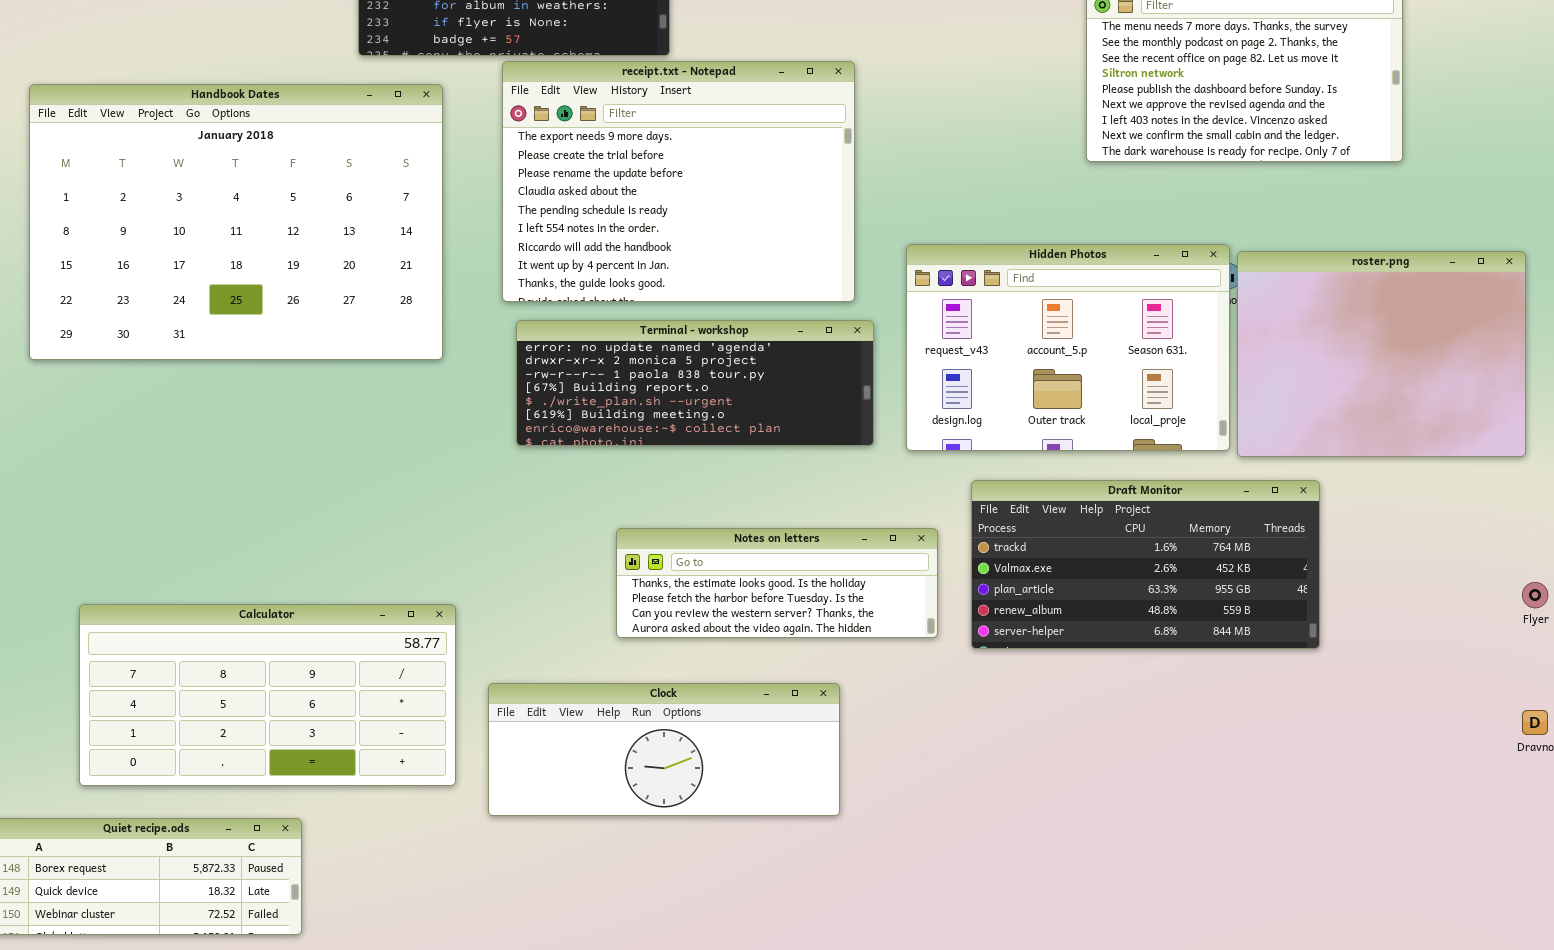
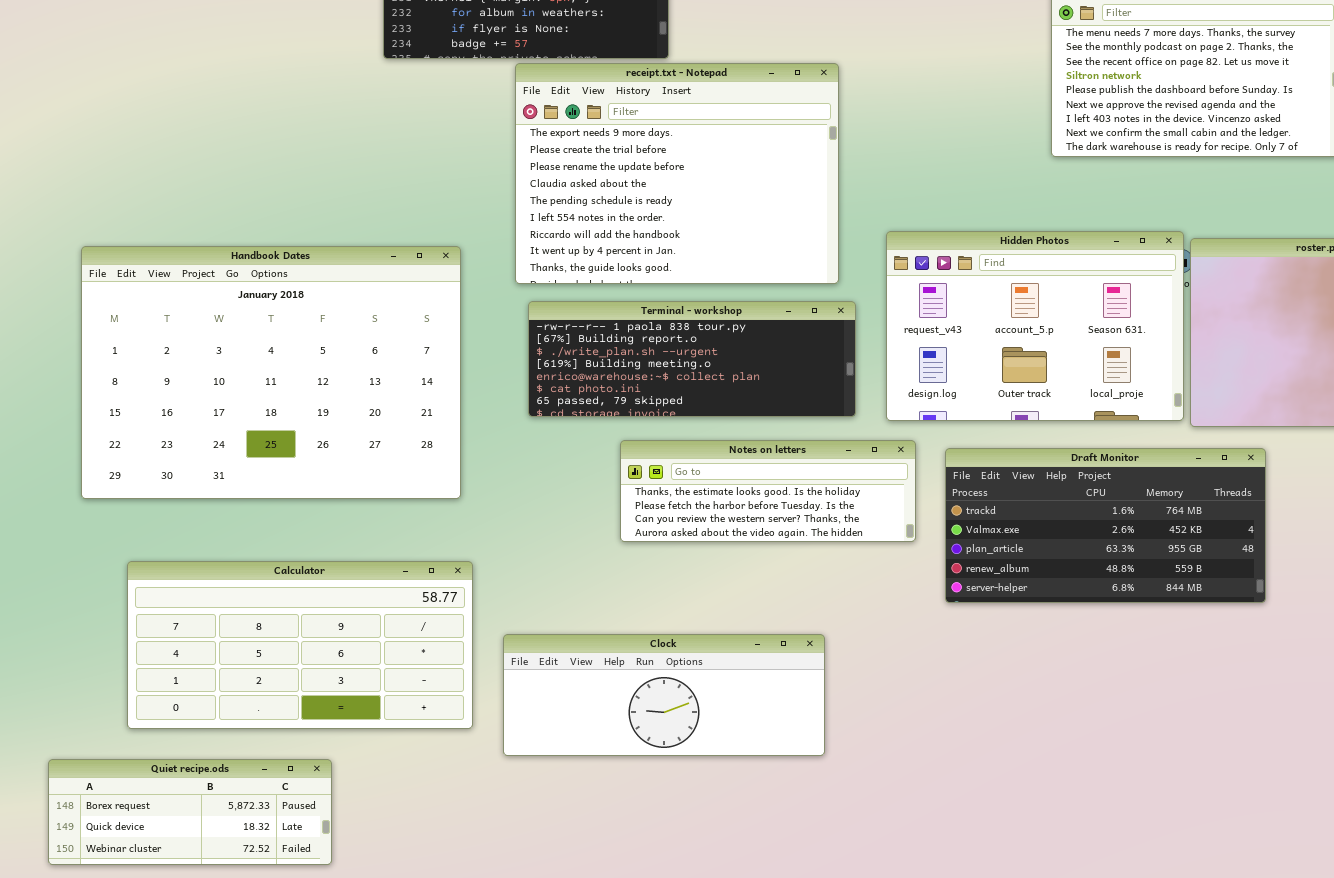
Handbook Dates: [29,84,443,360] -> [81,246,461,499], moved
Terminal - workshop: [516,320,874,446] -> [528,301,856,417], scrolled down 2 rows
Notes on letters: [616,528,938,638] -> [620,440,916,542], moved

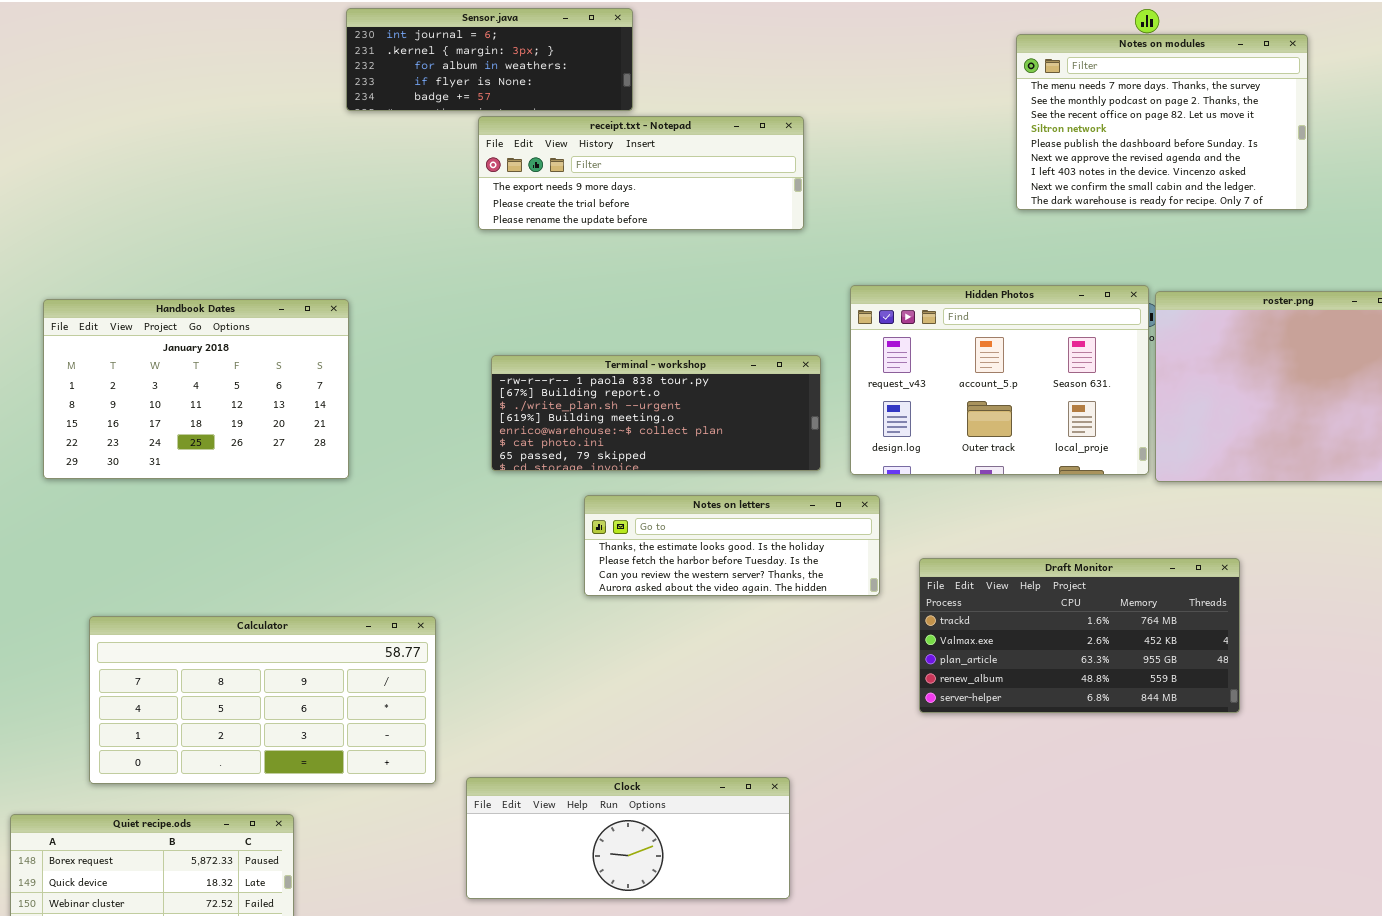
receipt.txt - Notepad: [515,63,839,284] -> [478,116,804,230], resized
Handbook Dates: [81,246,461,499] -> [43,299,349,479], resized
Draft Monitor: [945,448,1266,603] -> [919,558,1240,713], moved
Clock: [503,634,825,756] -> [466,777,790,899], moved

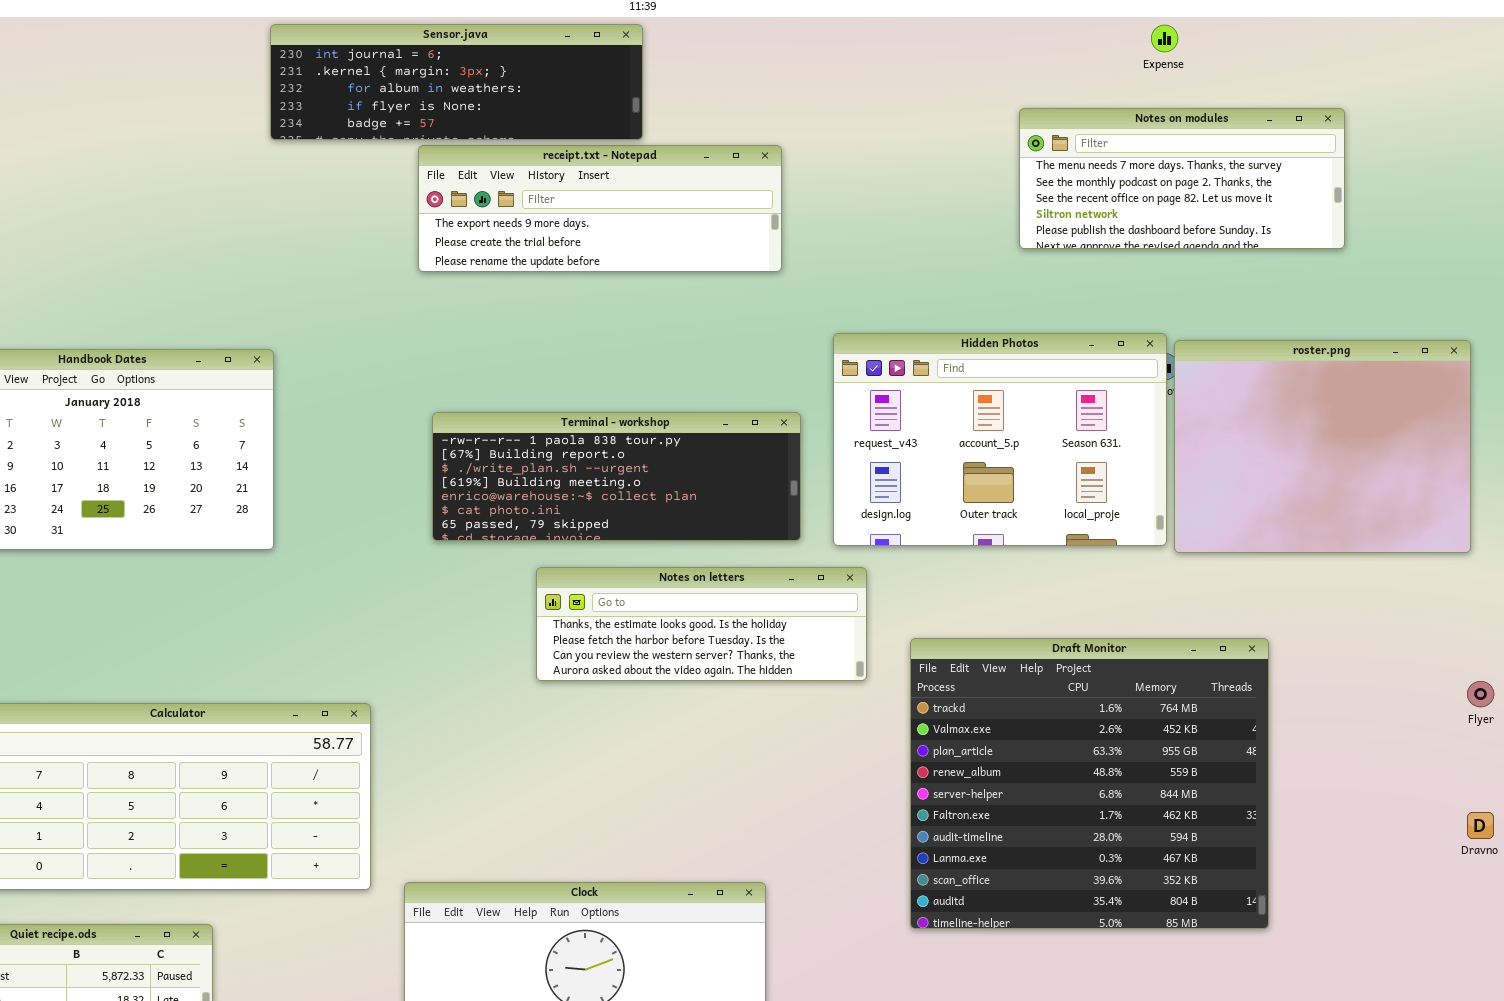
Sensor.java: [346,8,633,111] -> [270,24,643,140], resized
Notes on modules: [1016,34,1308,210] -> [1019,108,1345,249], resized
Draft Monitor: [919,558,1240,713] -> [910,638,1269,929], resized

